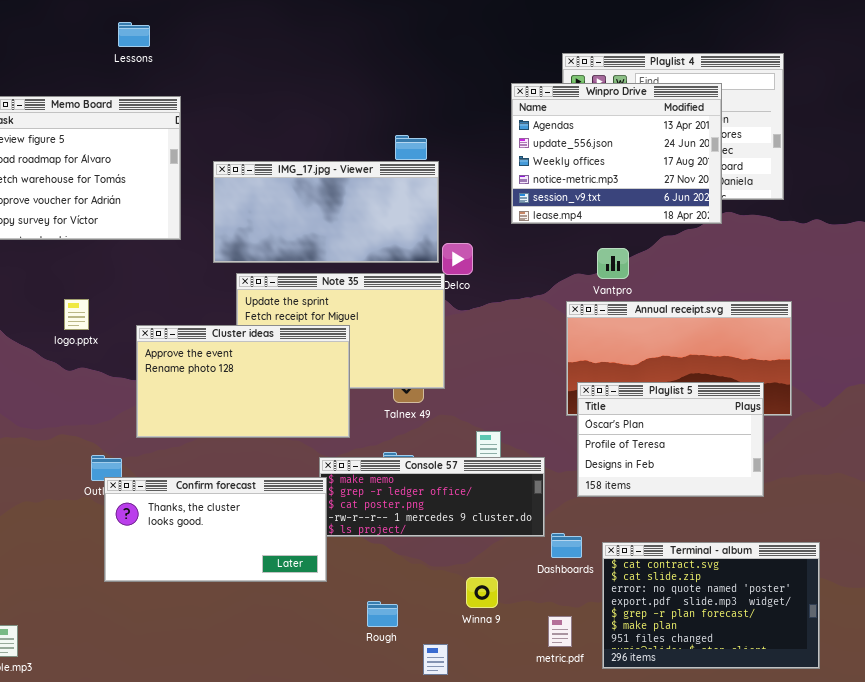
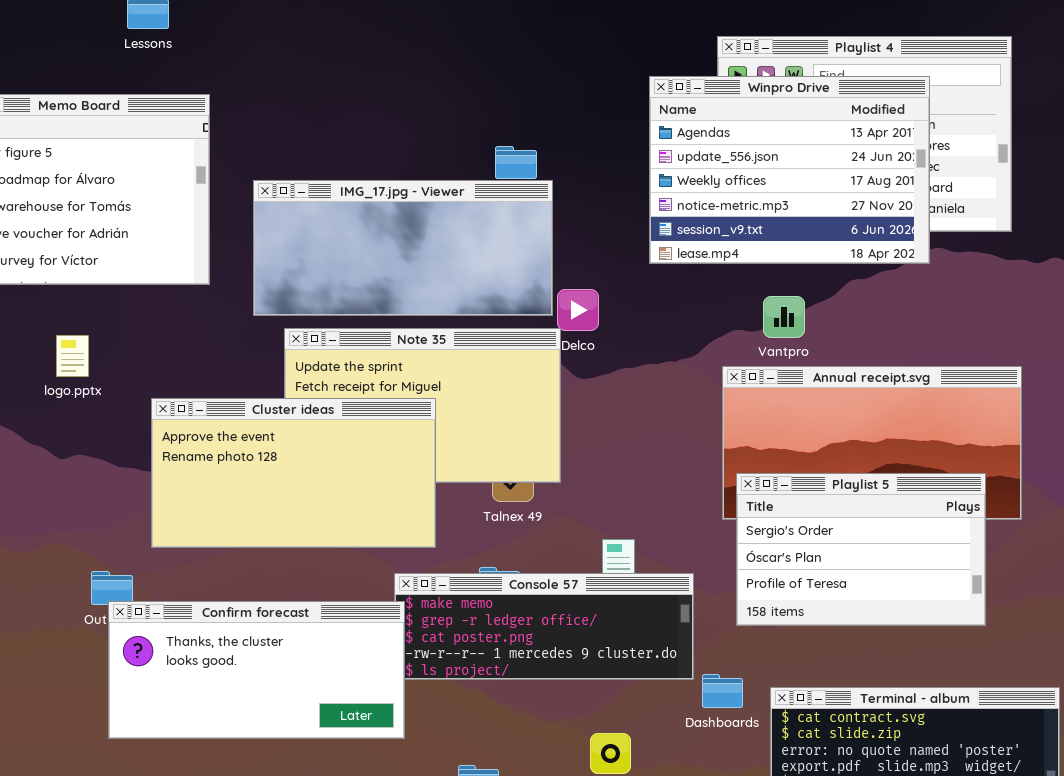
logo.pptx: [64,299,89,330] -> [56,335,89,377], moved
Playlist 5: [577,382,764,497] -> [736,473,986,626], scrolled up 1 row

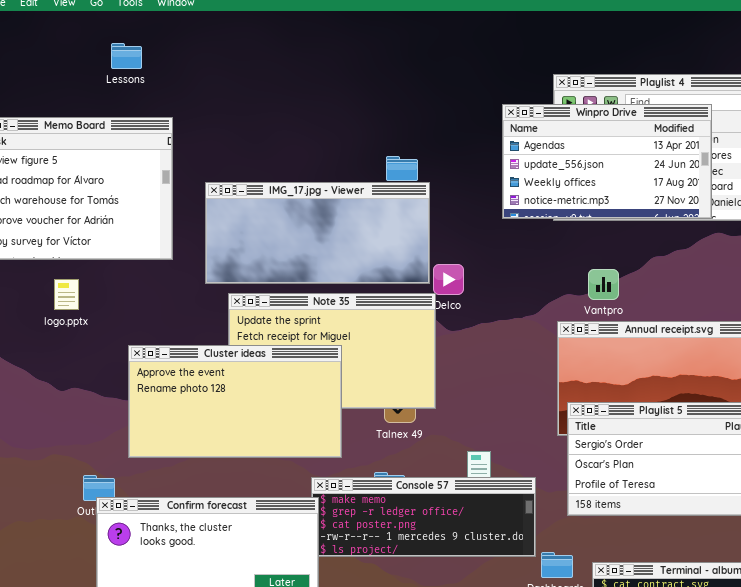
Winpro Drive: [649,76,930,264] -> [502,104,712,219], resized
logo.pptx: [56,335,89,377] -> [54,279,79,310], moved

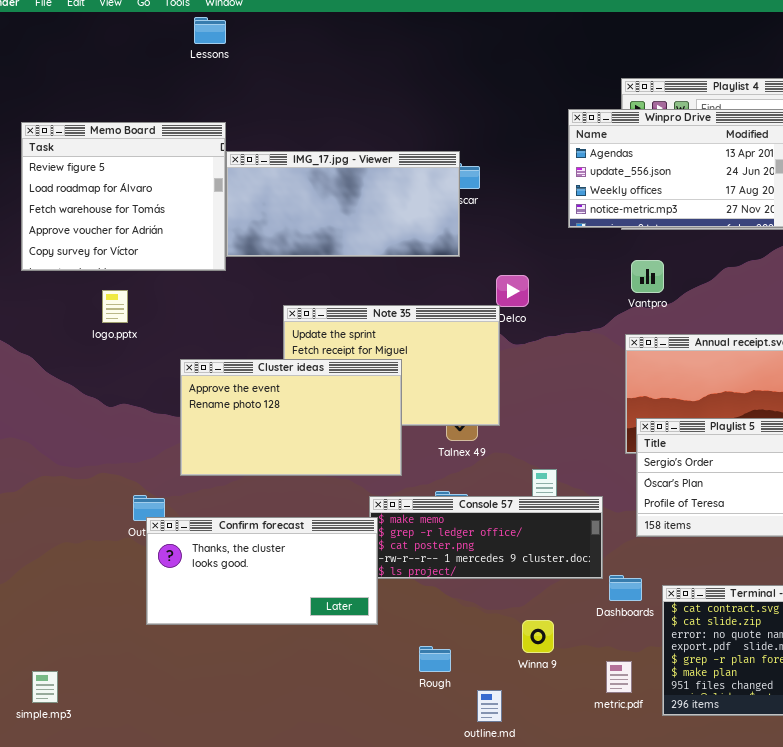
Lessons: [111,43,142,69] -> [194,17,226,44], moved
IMG_17.jpg - Viewer: [205,182,430,284] -> [226,151,460,257], moved
Vantpro: [588,269,619,300] -> [631,260,664,293], moved

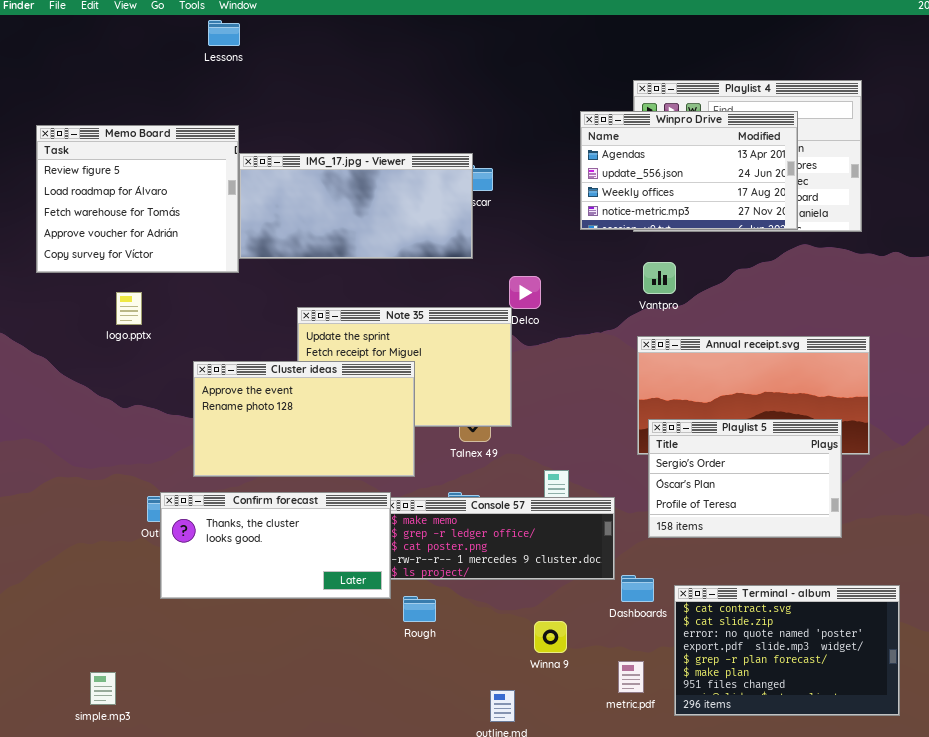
Confirm forecast: [146,517,378,625] -> [160,492,391,599], moved
Rough: [419,646,451,672] -> [403,596,436,622], moved
simple.mp3: [32,671,58,703] -> [90,672,116,705], moved

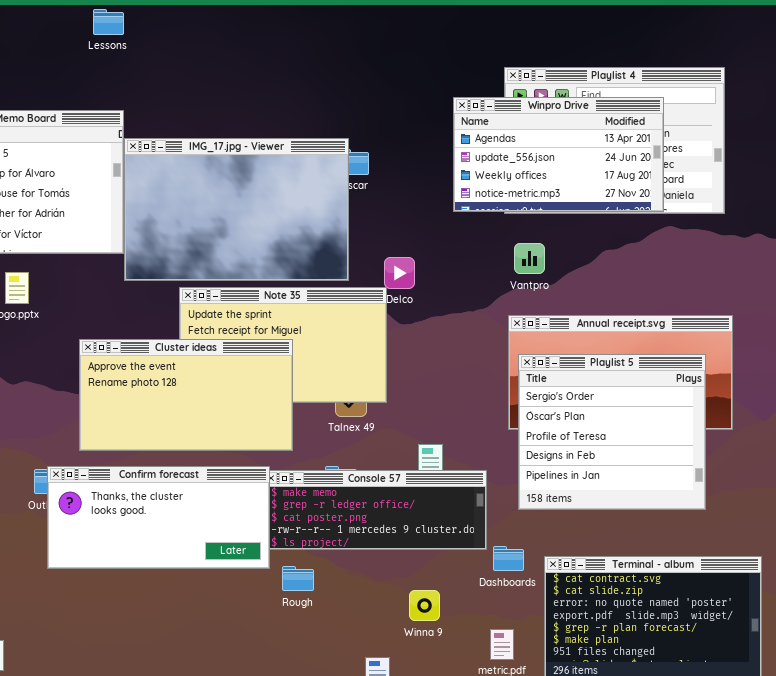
IMG_17.jpg - Viewer: [239,153,473,259] -> [124,138,349,281], resized
Playlist 5: [648,419,842,538] -> [518,354,706,510], resized

